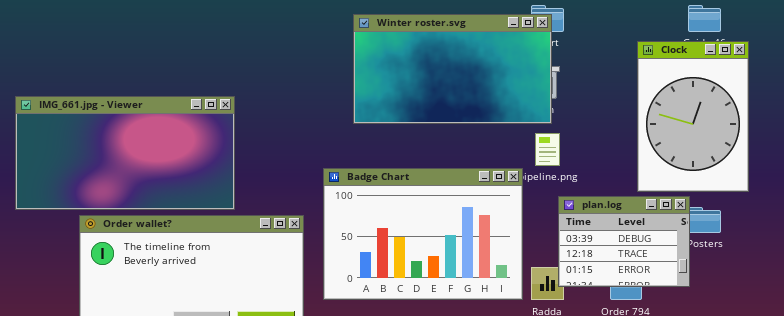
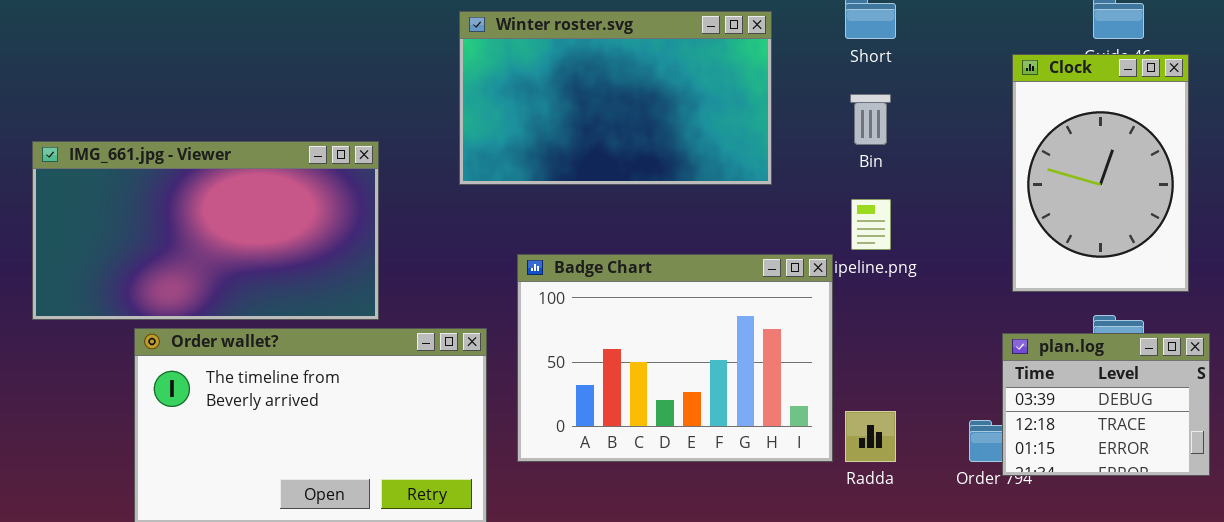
Winter roster.svg: [353,14,552,124] -> [459,11,772,185], moved
plan.log: [558,196,690,287] -> [1002,333,1210,476], moved

